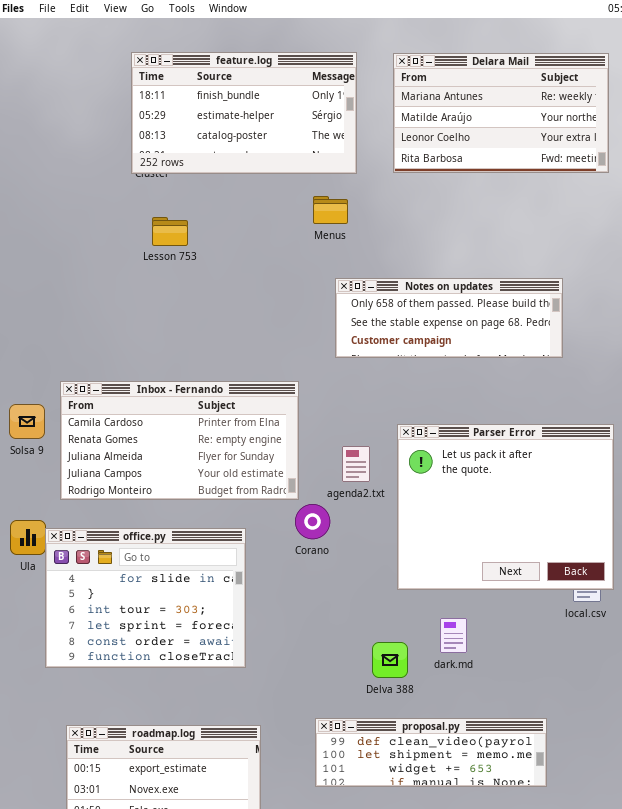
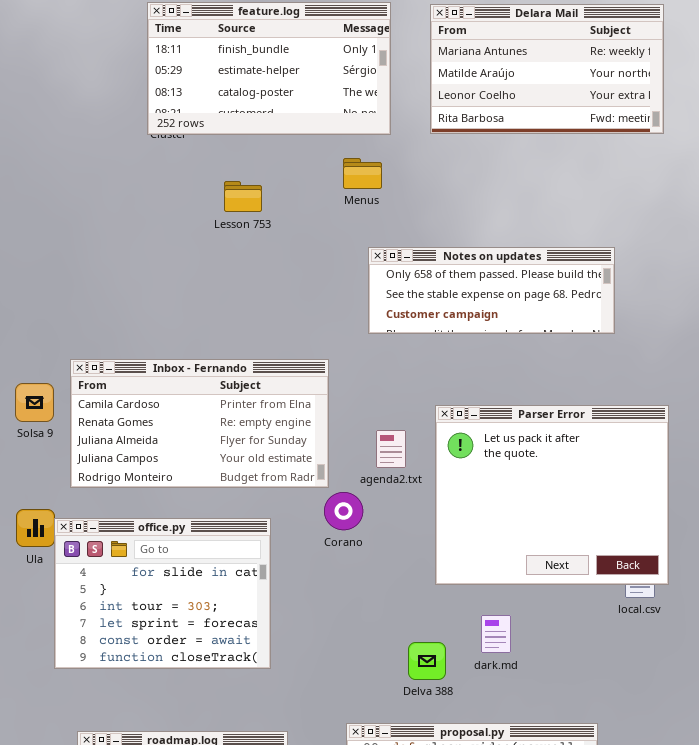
Lesson 753: [152,217,188,246] -> [224,181,262,212], moved

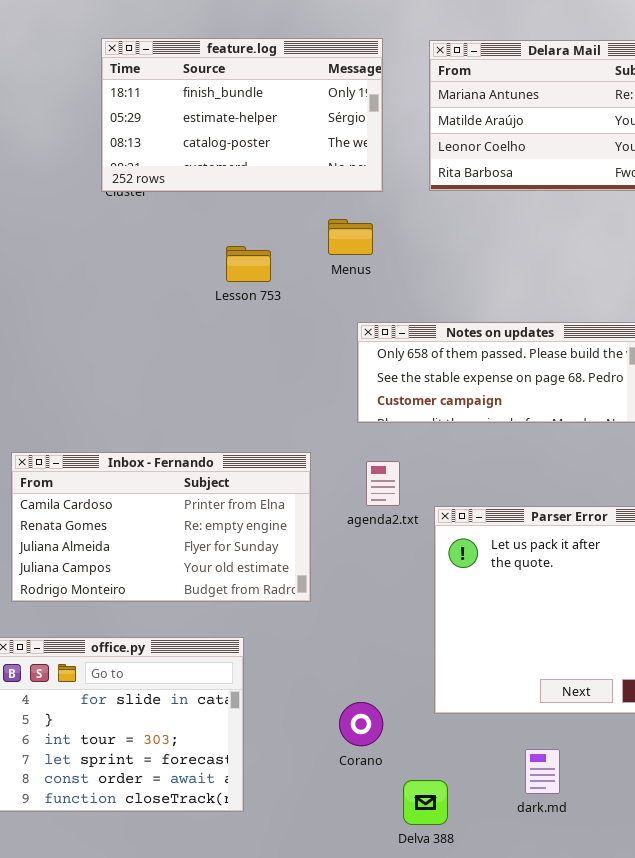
Lesson 753: [224,181,262,212] -> [226,246,271,282], moved
agenda2.txt: [376,430,406,468] -> [366,461,400,506], moved
Corano: [324,492,363,530] -> [339,702,383,746], moved
dark.md: [481,615,511,653] -> [525,749,560,794], moved

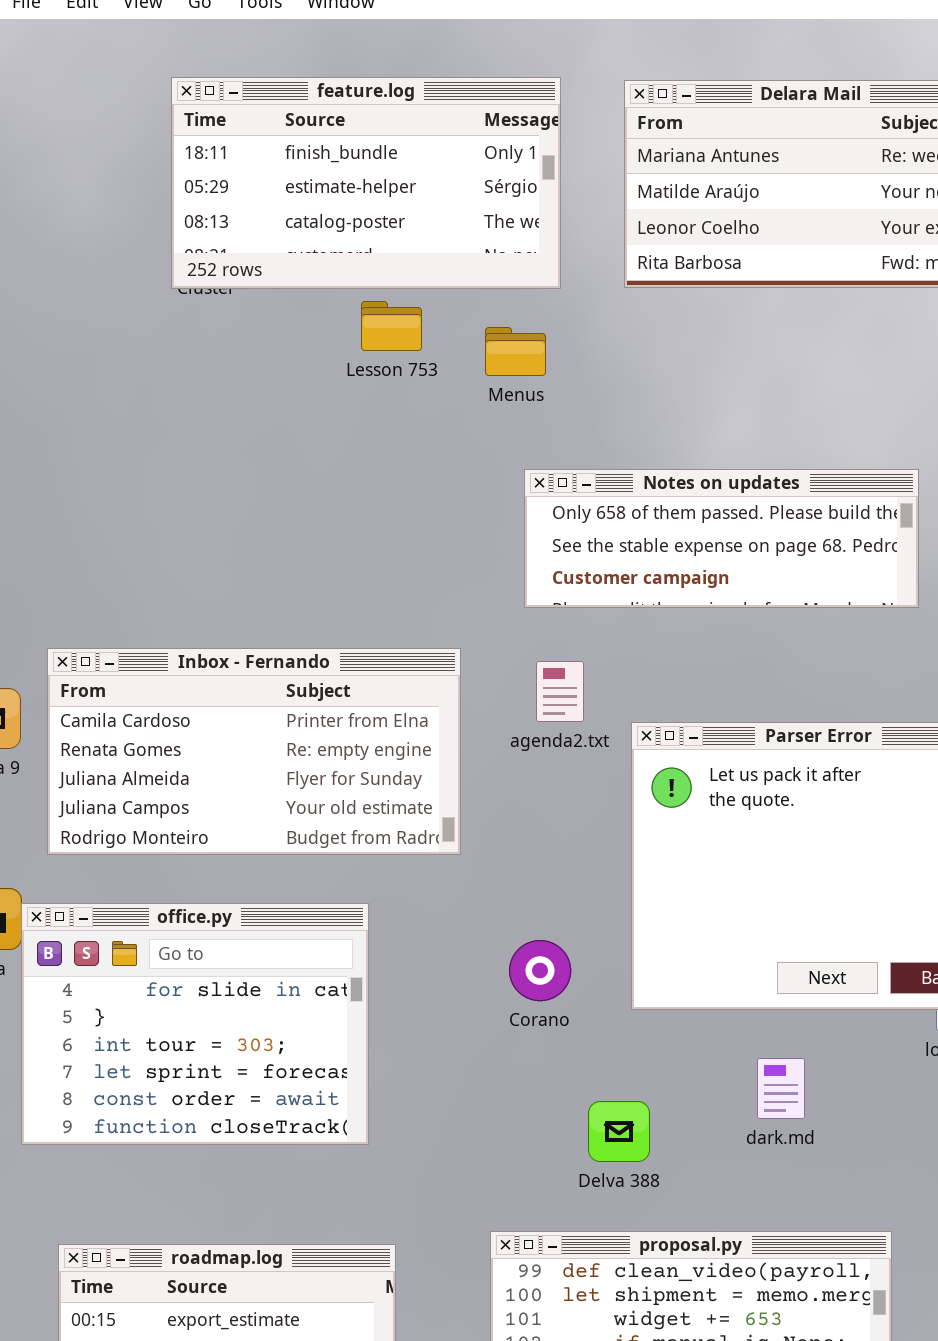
Lesson 753: [226,246,271,282] -> [361,301,422,351], moved
Corano: [339,702,383,746] -> [509,940,571,1001], moved

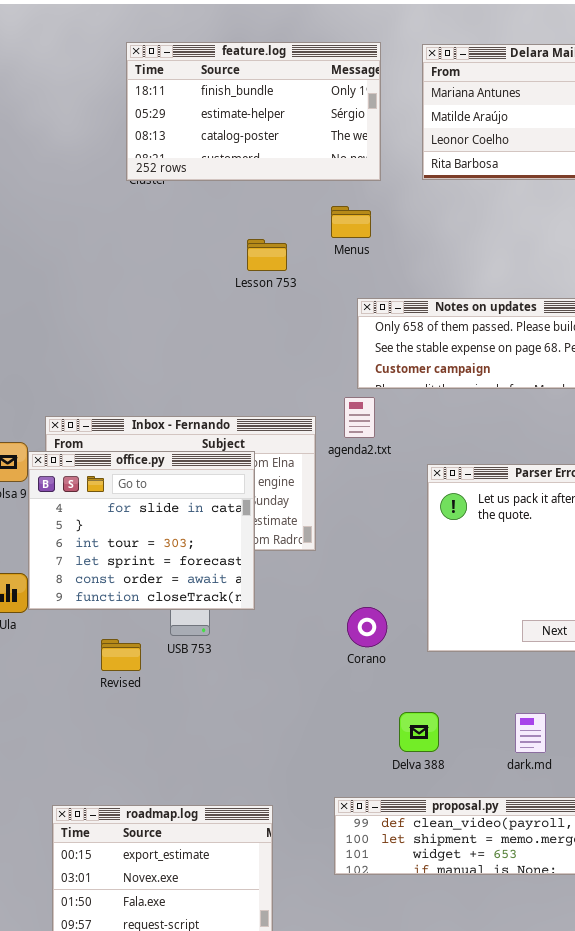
Lesson 753: [361,301,422,351] -> [247,239,287,271], moved
agenda2.txt: [536,661,584,722] -> [344,397,375,438], moved
office.py: [21,903,369,1145] -> [28,451,255,610], moved
dark.md: [757,1058,805,1119] -> [515,713,546,753], moved

